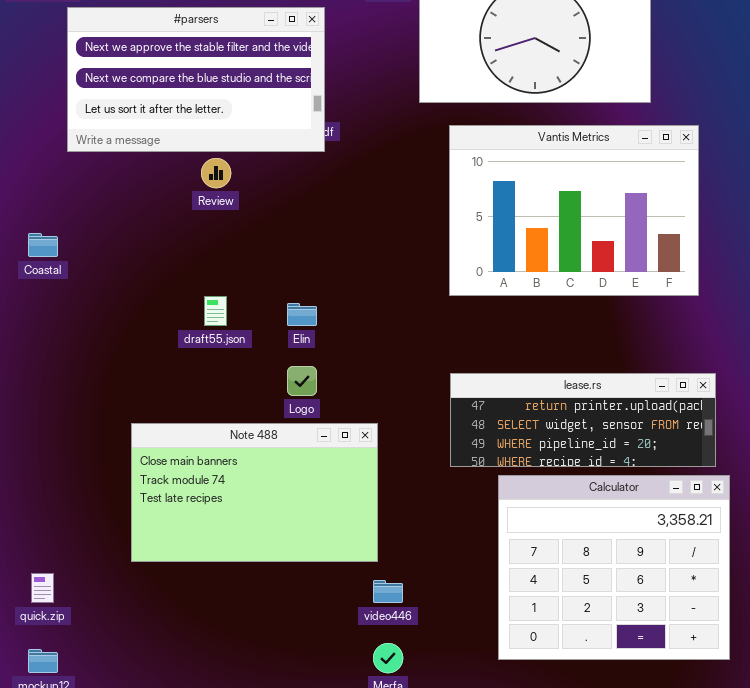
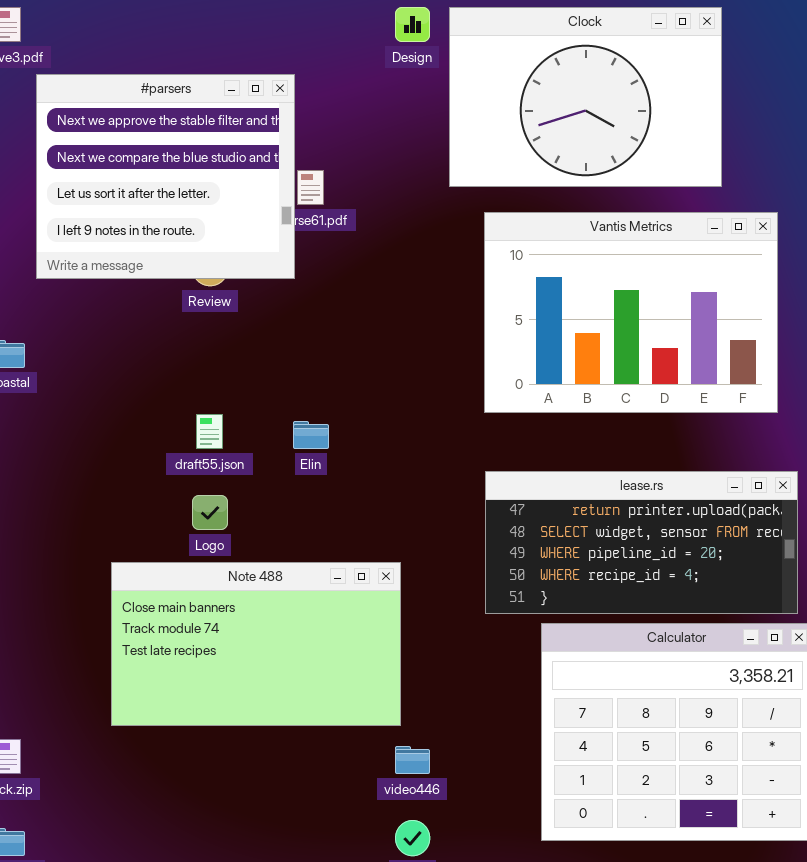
#parsers: [67,7,325,152] -> [36,74,295,279], resized
Logo: [287,366,317,396] -> [192,495,228,530], moved
lease.rs: [450,373,716,467] -> [485,471,798,614], resized

